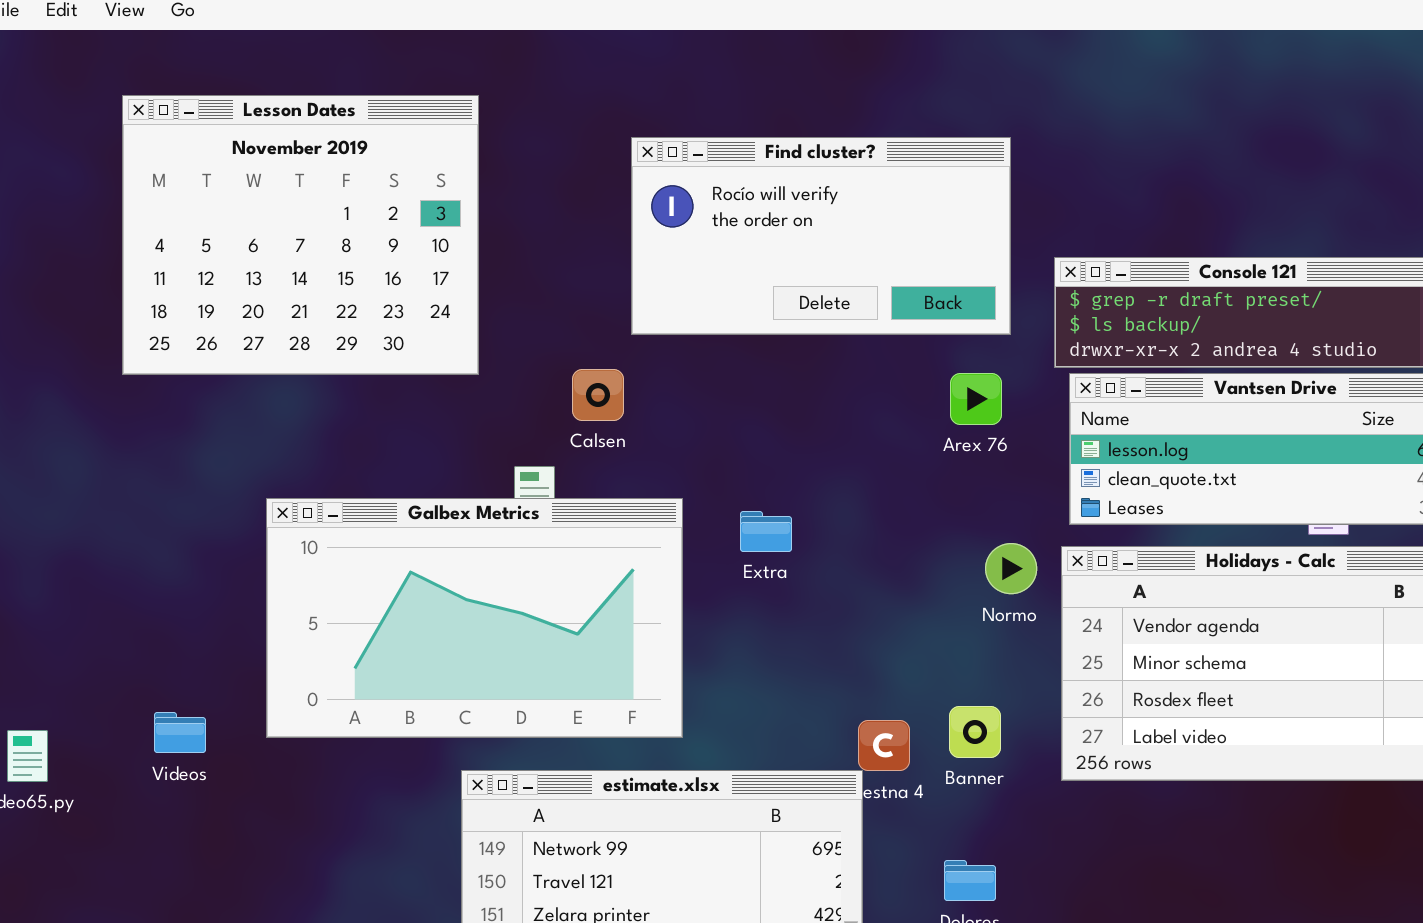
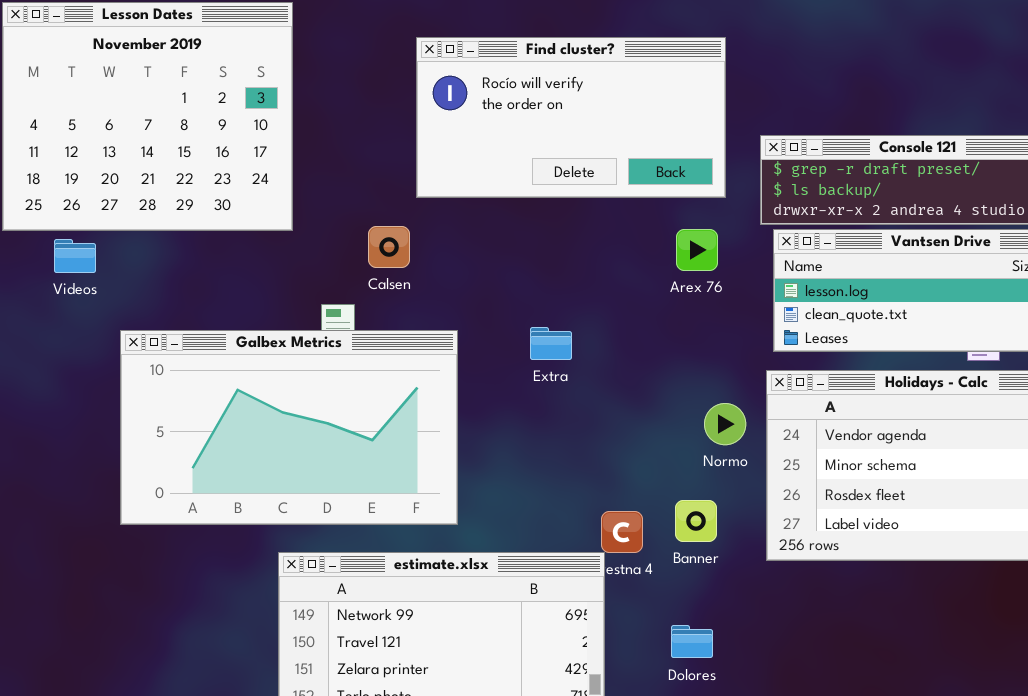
Extra: [740,511,792,552] -> [530,327,572,360], moved
Normo: [985,543,1037,594] -> [704,403,746,445], moved
Videos: [154,712,206,753] -> [54,239,96,273], moved

